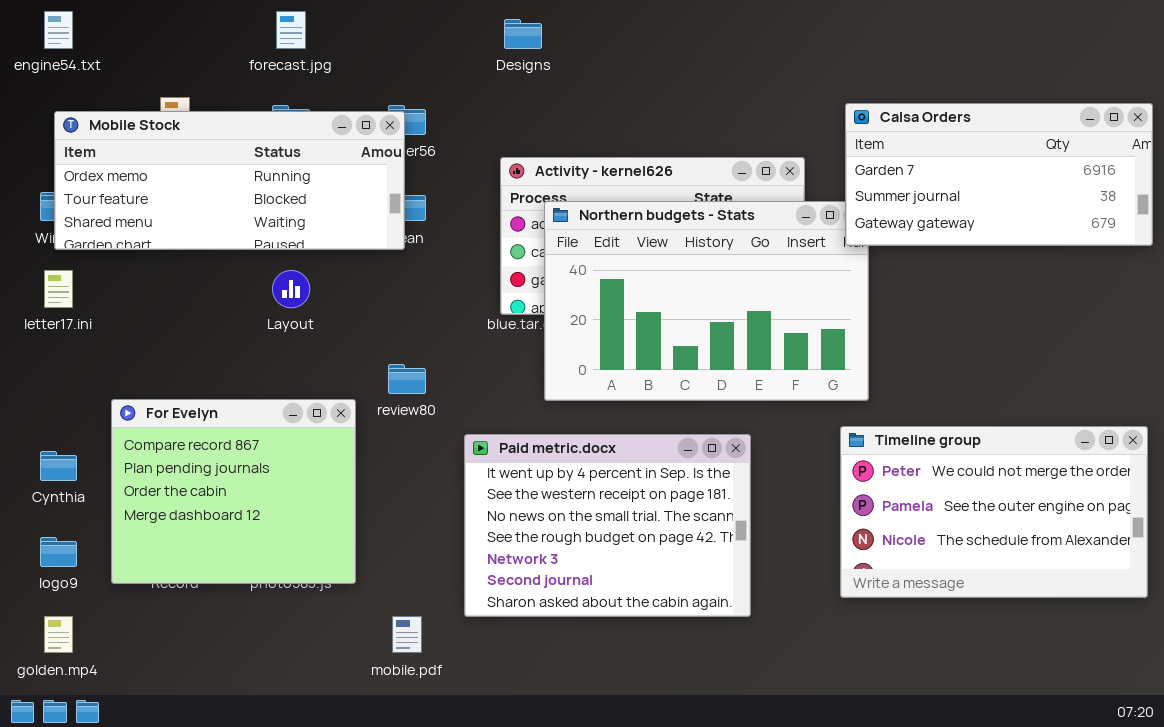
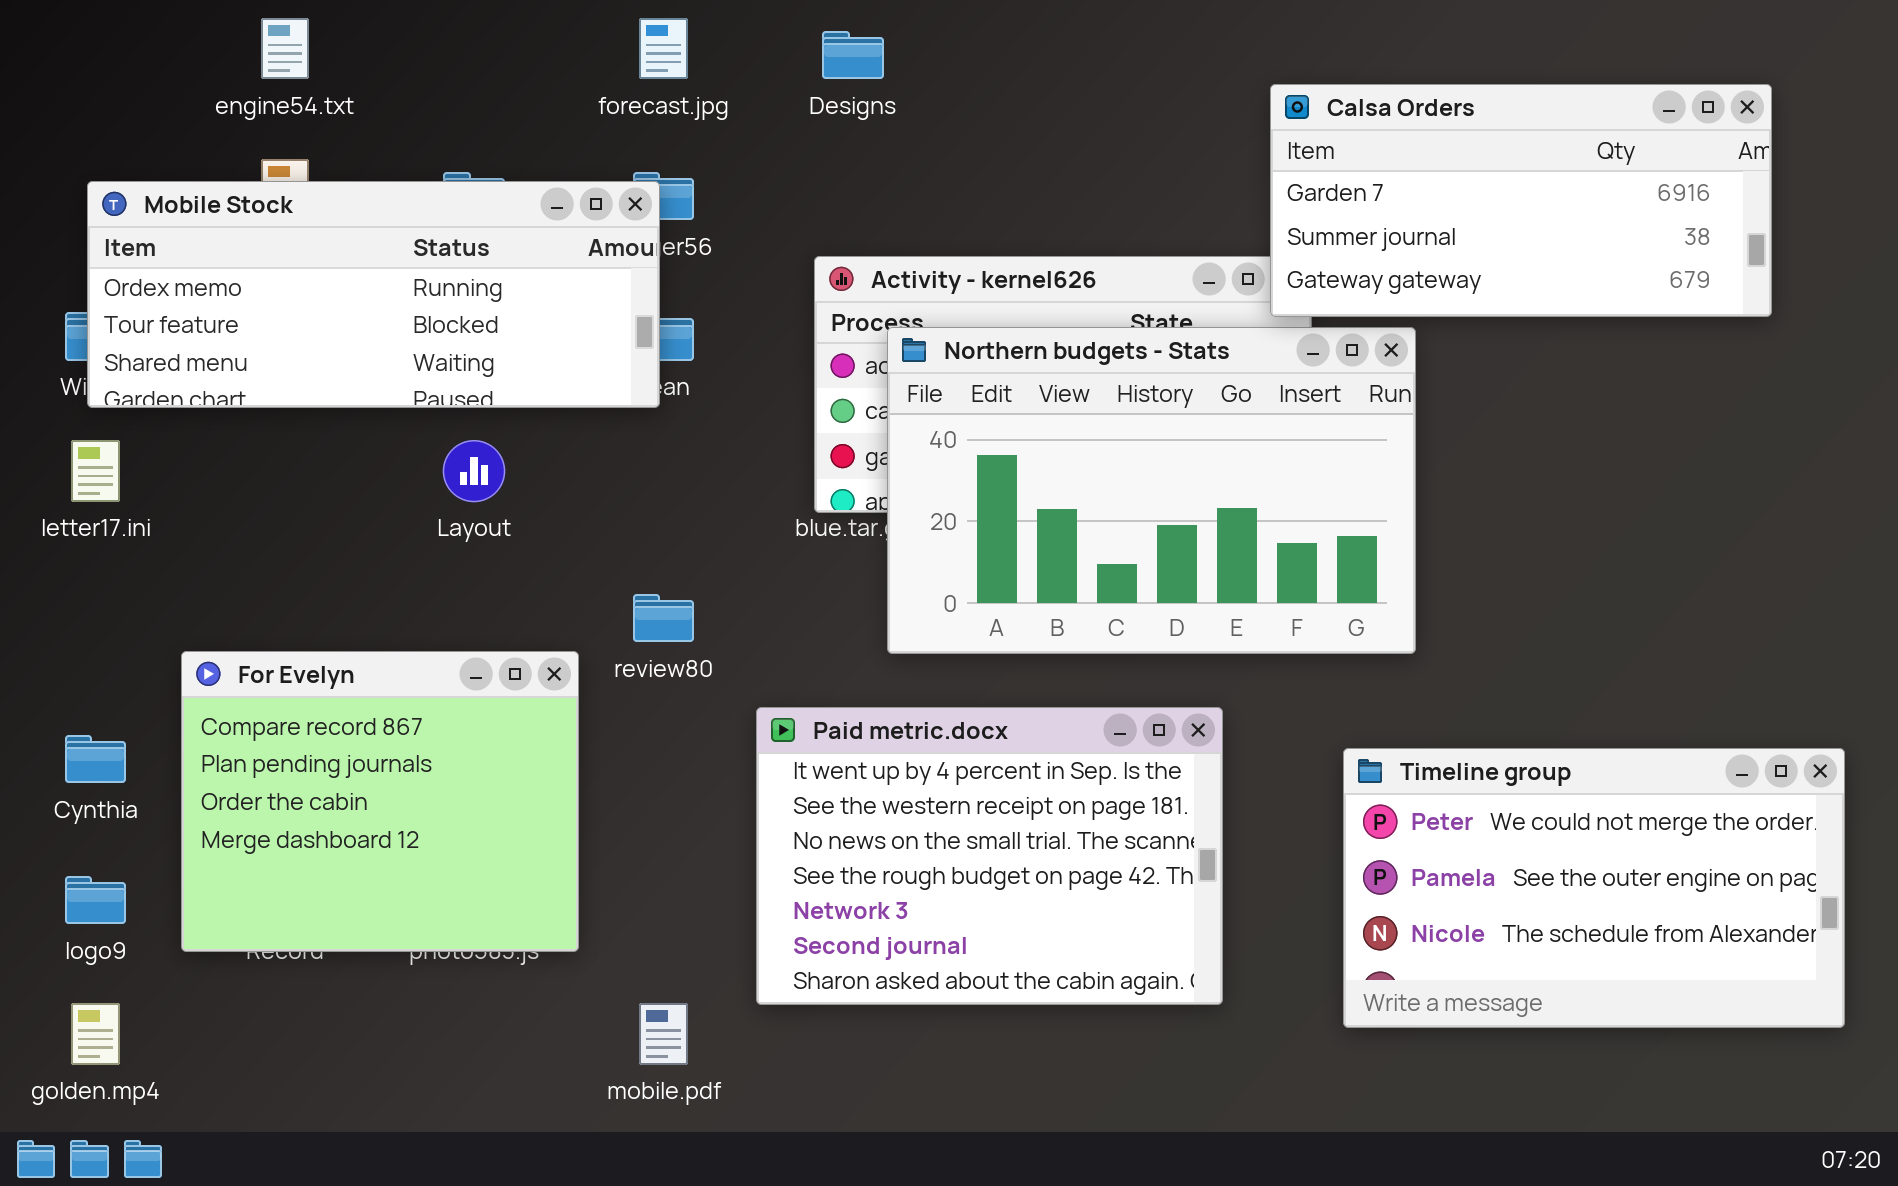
engine54.txt: [44,11,73,49] -> [261,18,309,79], moved
forecast.jpg: [276,11,306,49] -> [639,18,688,79], moved
Calsa Orders: [845,103,1153,246] -> [1270,84,1772,317], moved
Timeline group: [840,426,1148,598] -> [1343,748,1845,1028], moved

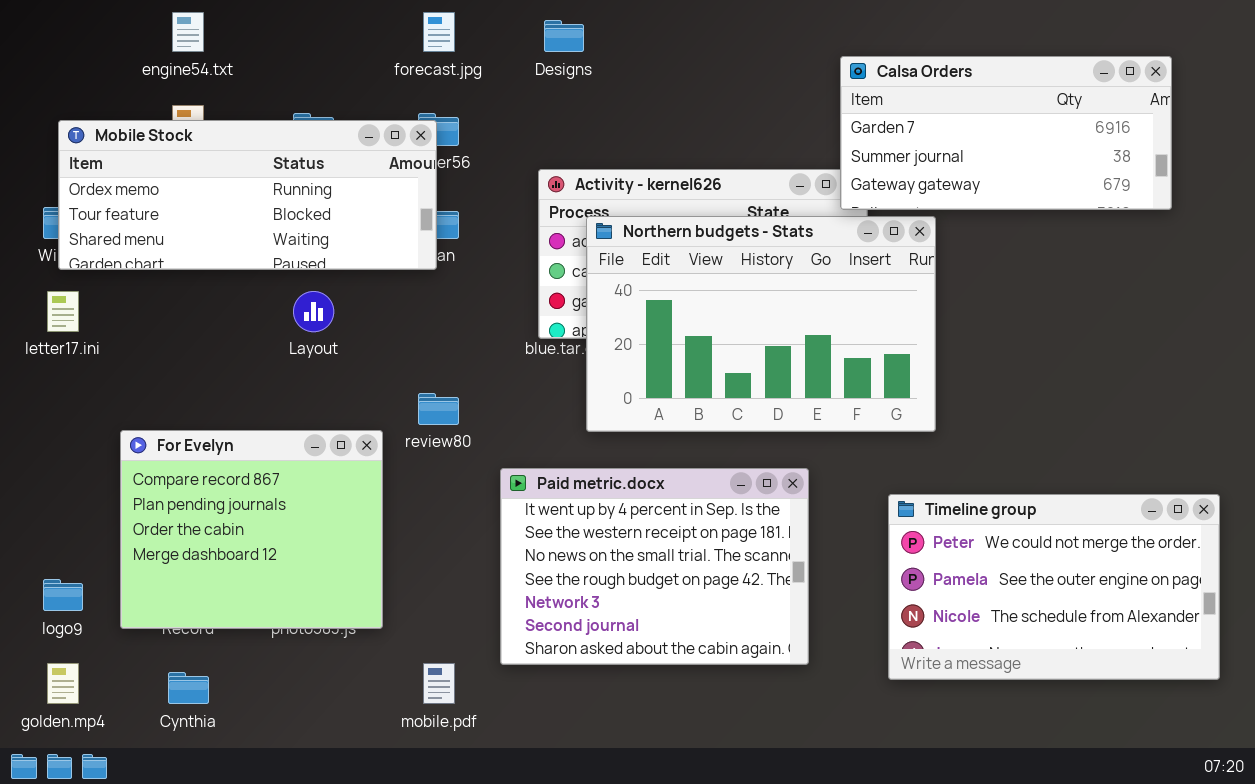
Cynthia: [65,735,126,783] -> [168,672,209,704], moved

